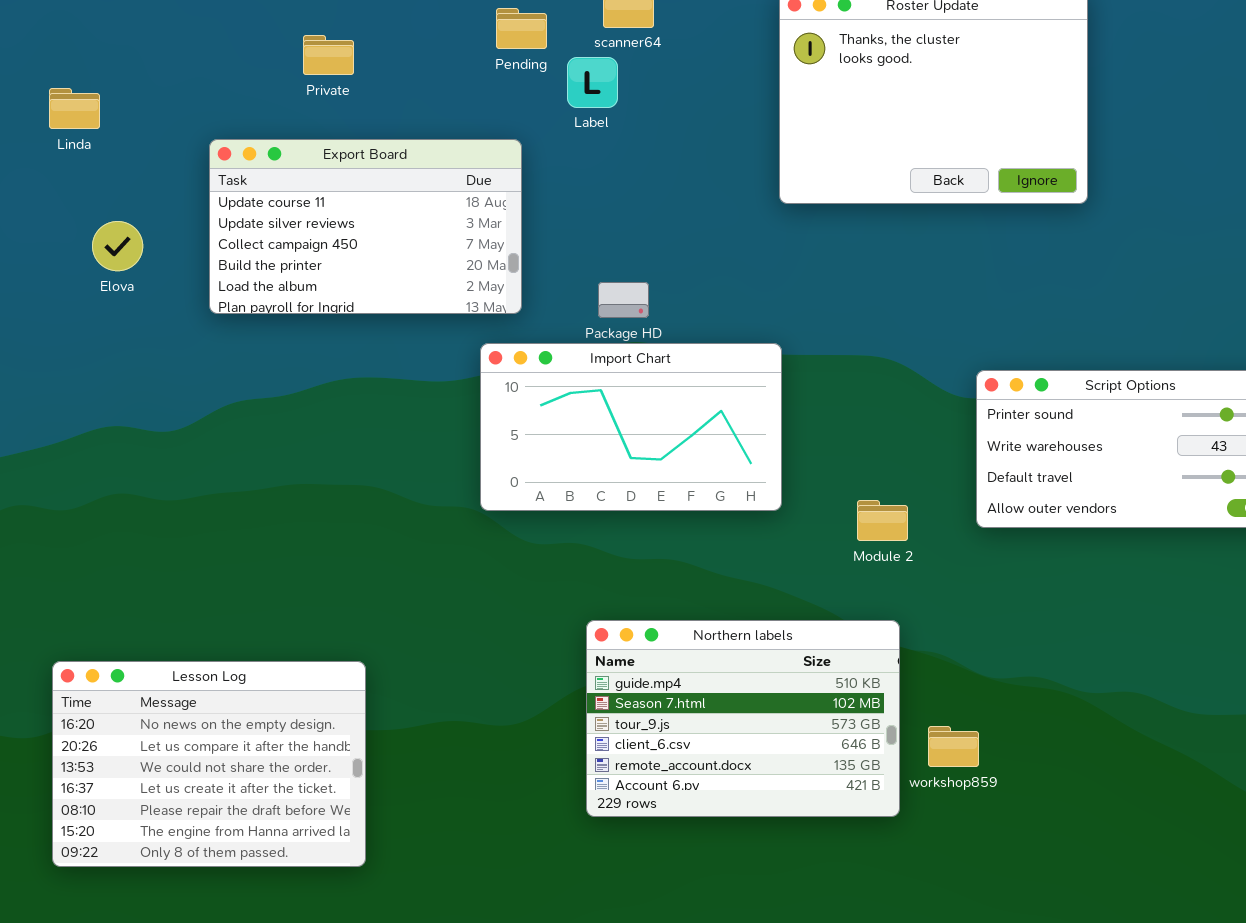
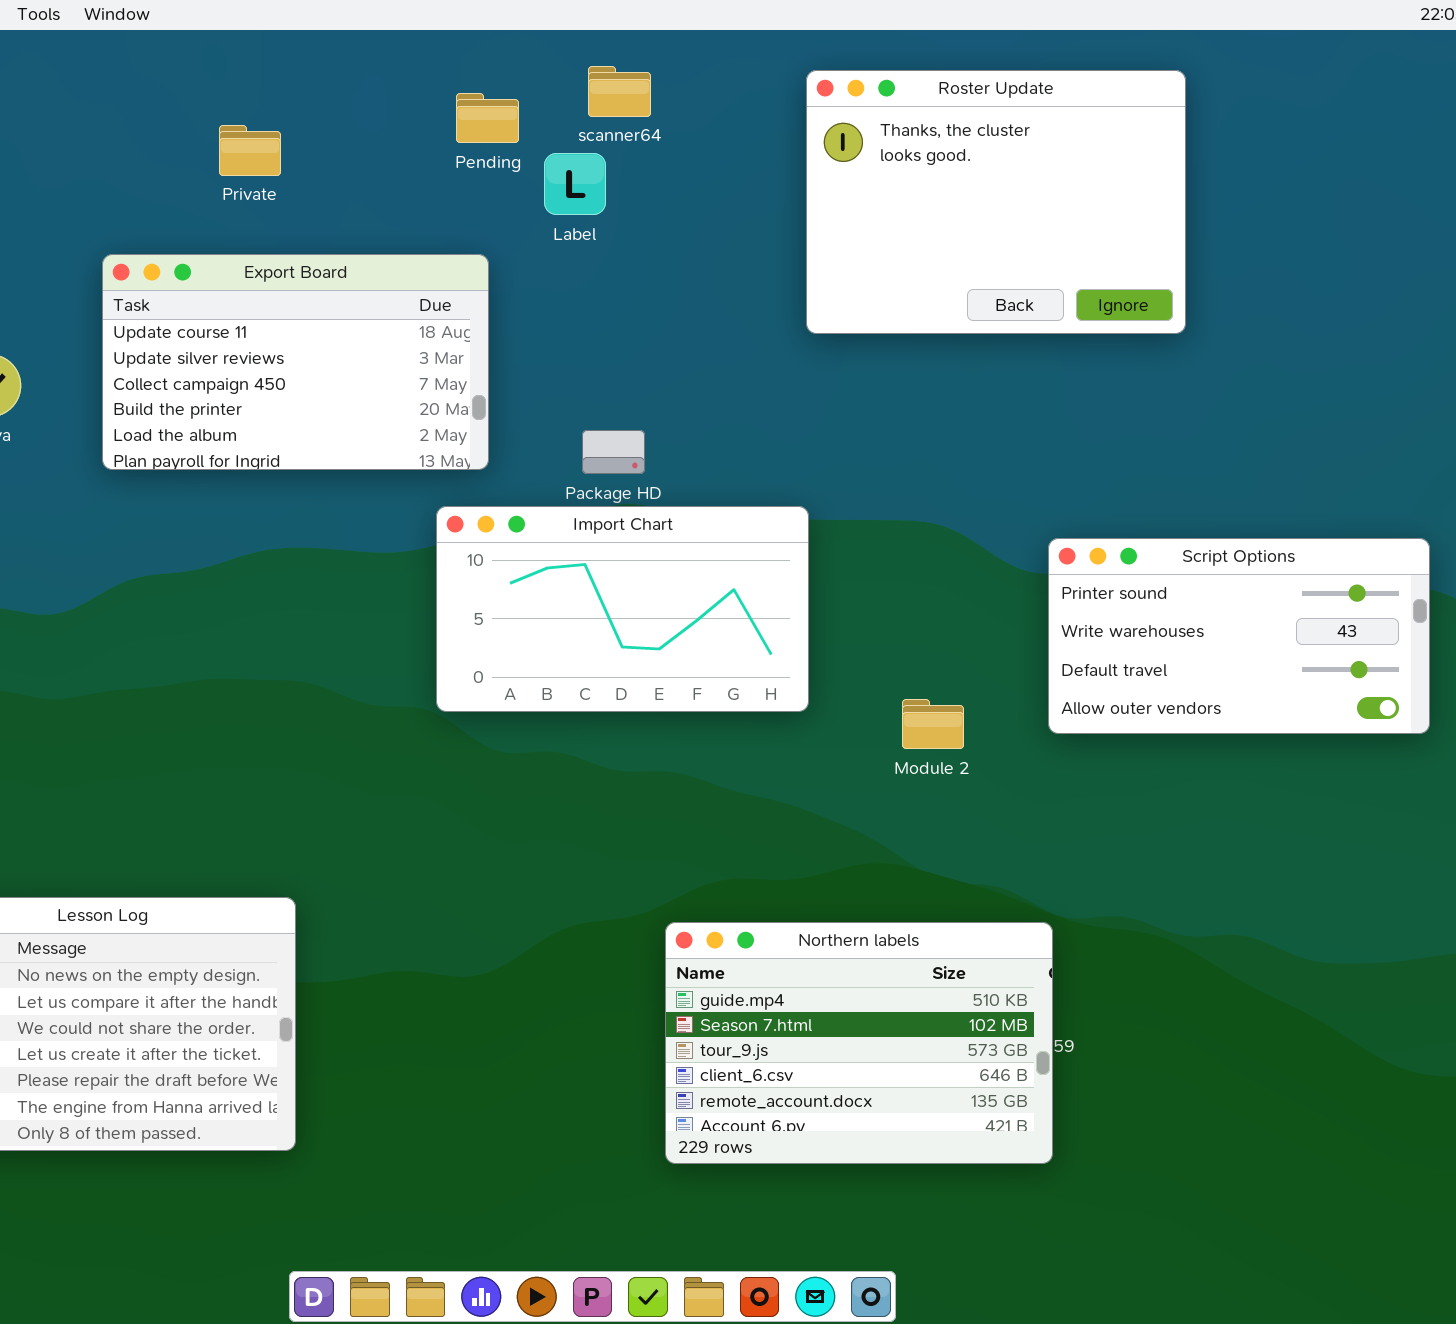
Northern labels: [586,620,900,817] -> [665,922,1053,1164], moved

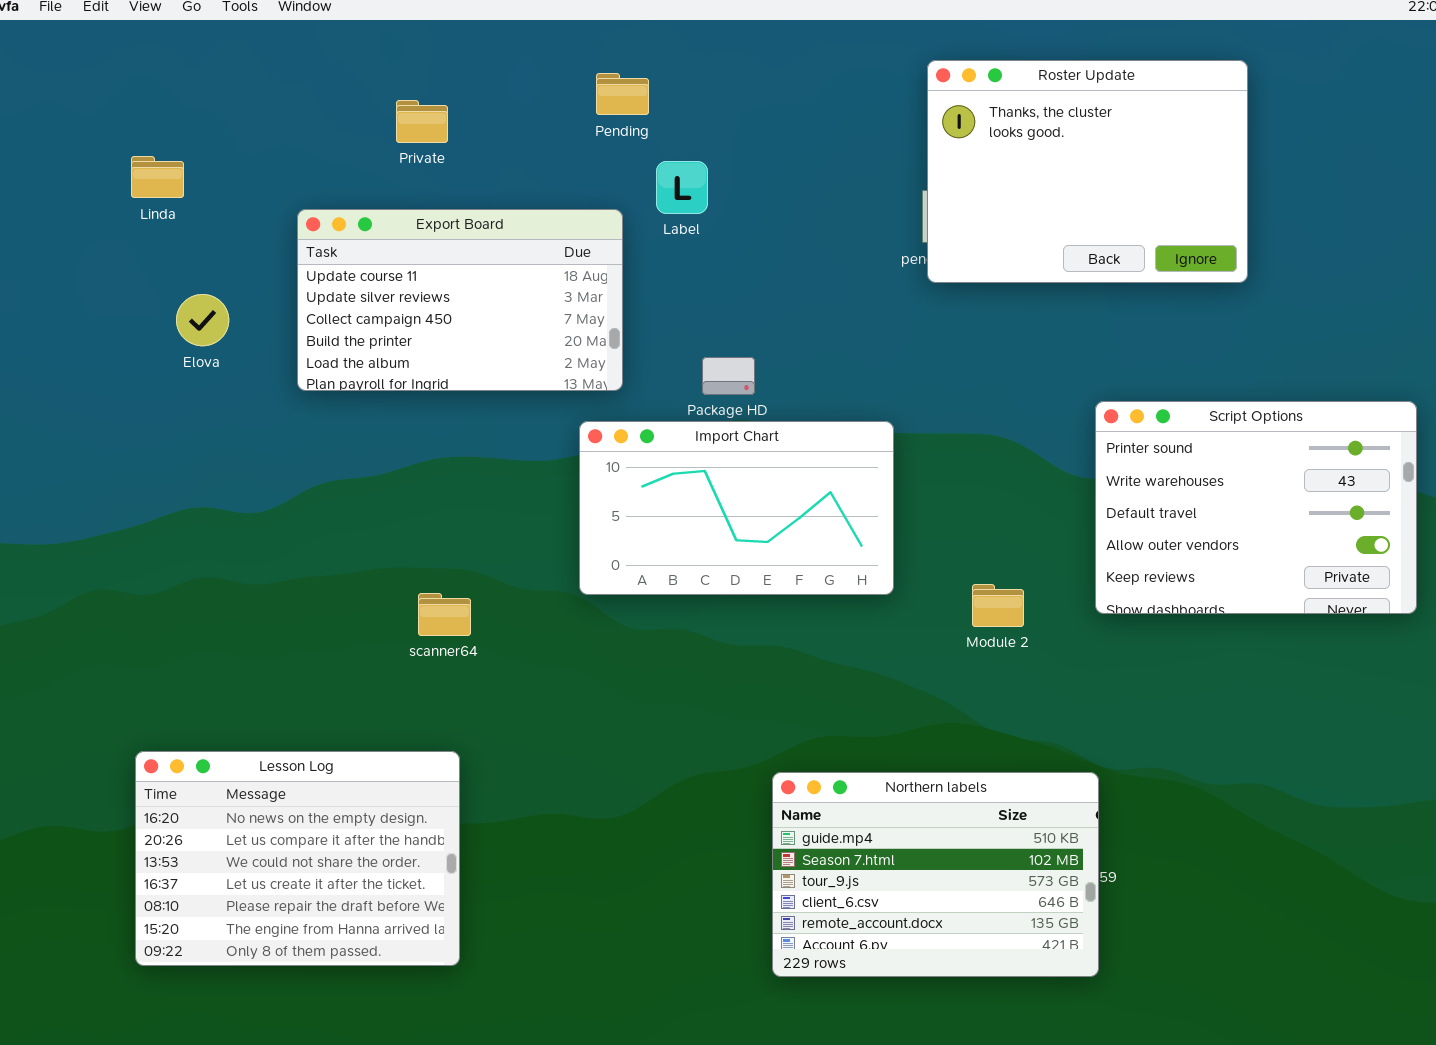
scanner64: [588,66,651,117] -> [418,593,471,636], moved
Roster Update: [806,70,1186,334] -> [927,60,1248,283], moved
Label: [544,153,606,215] -> [656,161,708,214], moved
Script Options: [1048,538,1430,734] -> [1095,401,1417,614], resized

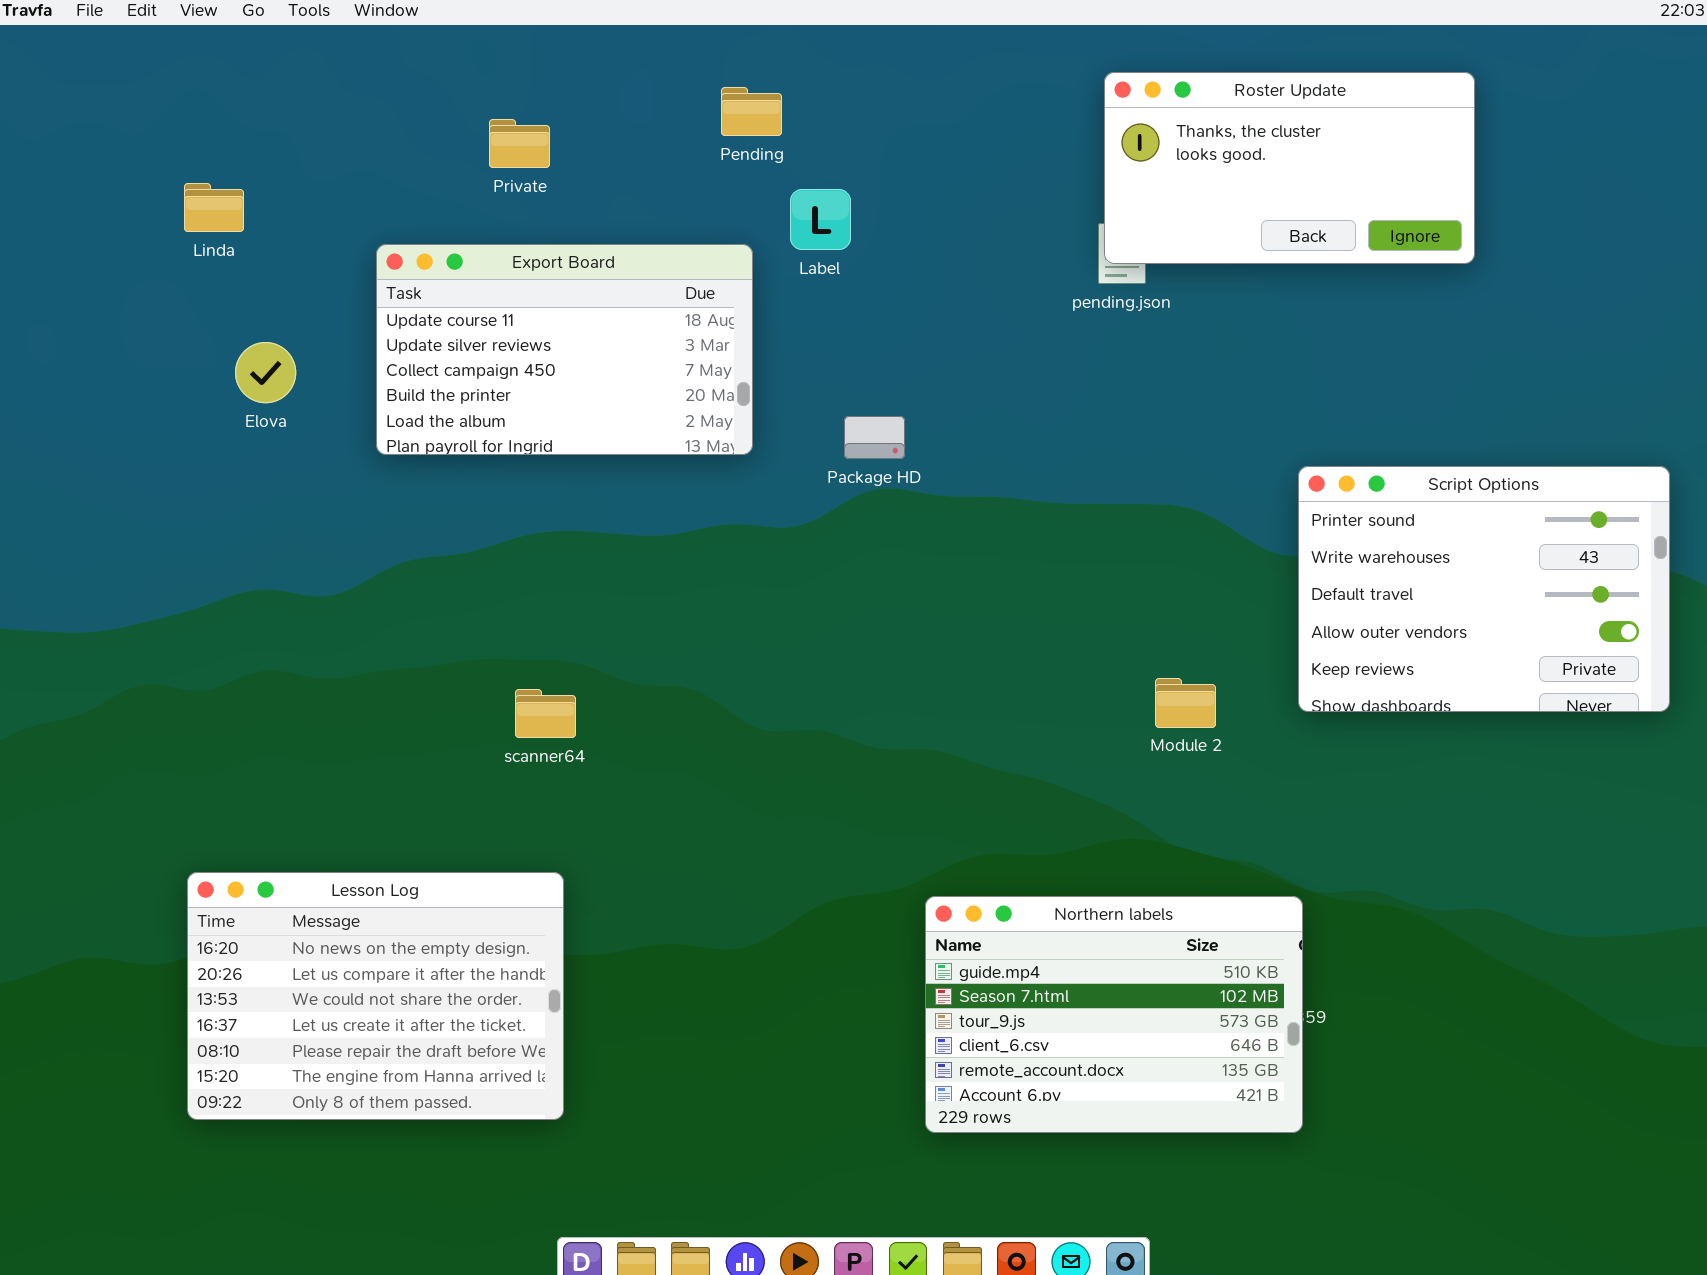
Roster Update: [927,60,1248,283] -> [1104,72,1475,264], resized
Import Chart: [579,421,894,595] -> none, closed

